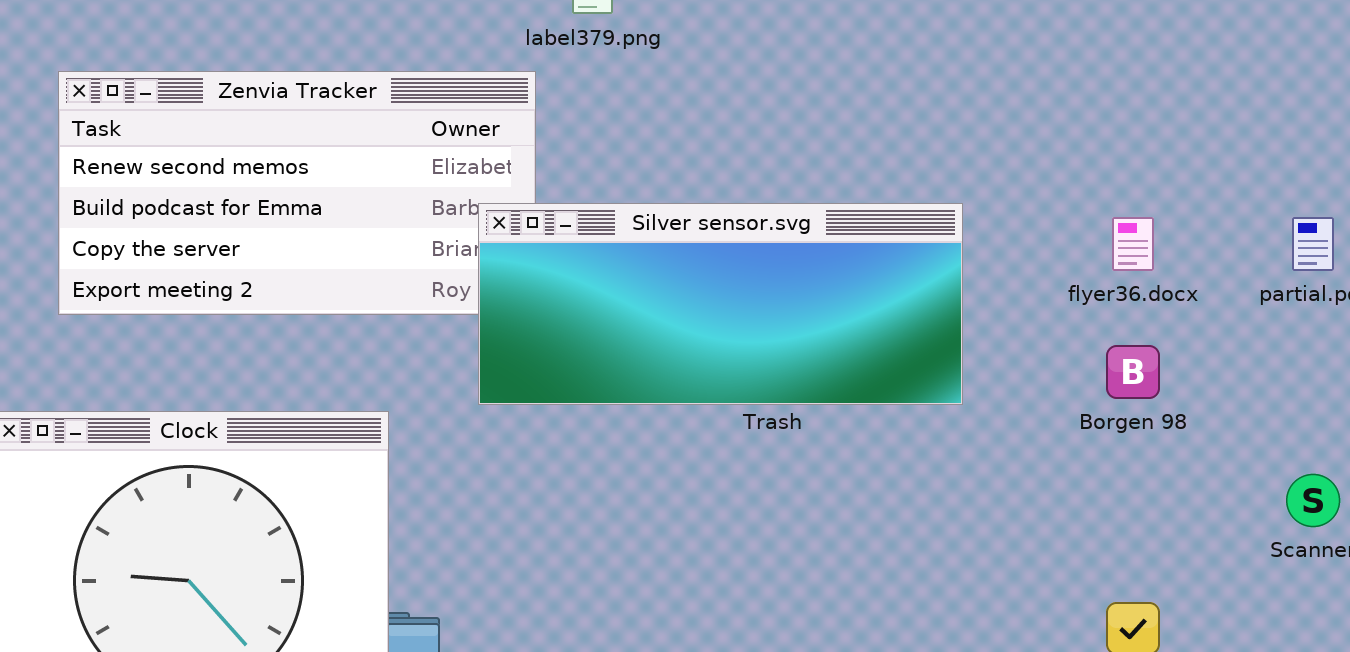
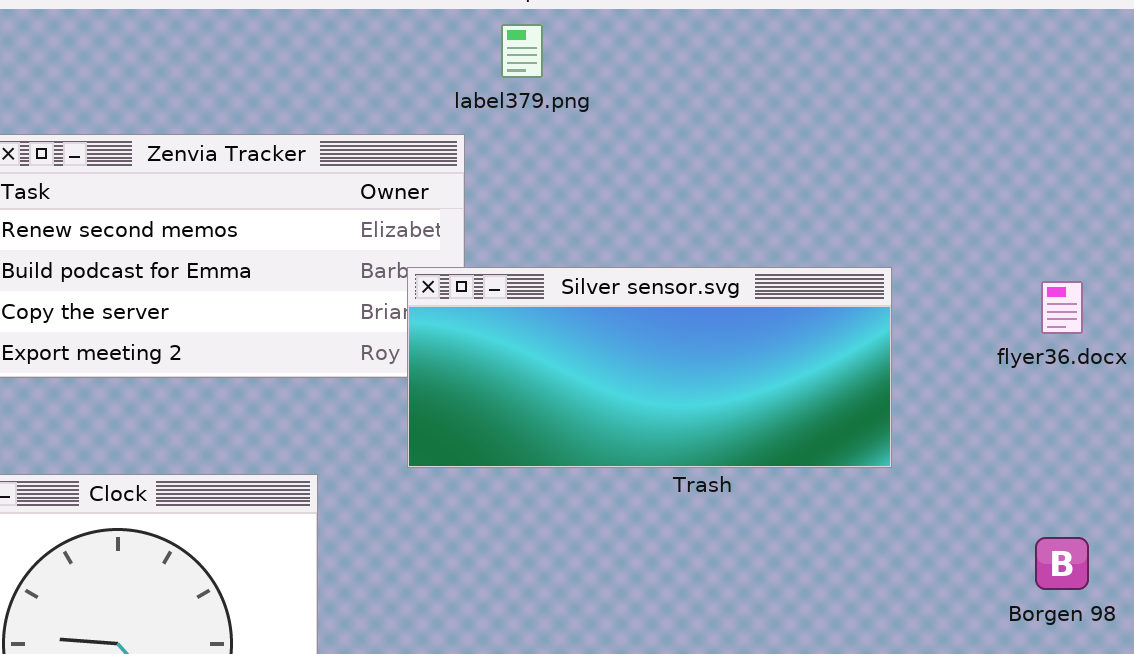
Borgen 98: [1106,345,1160,399] -> [1035,537,1089,590], moved

